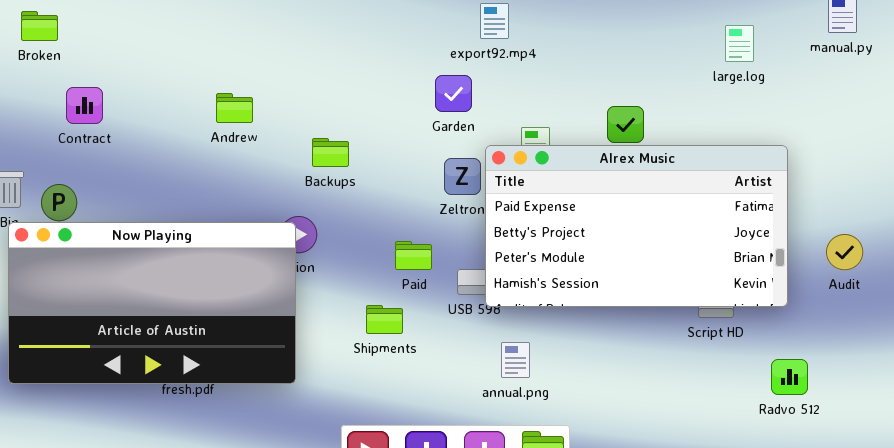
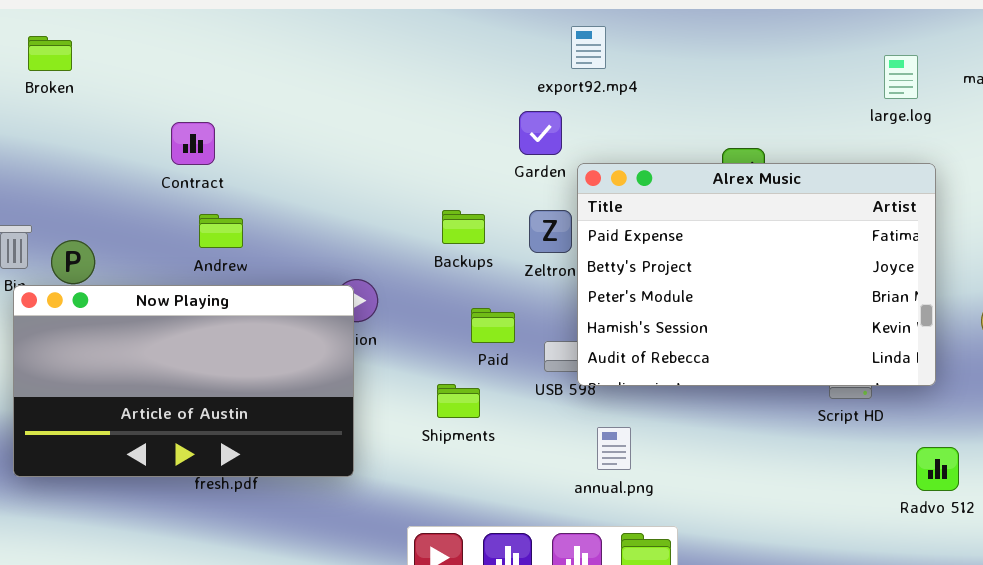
large.log: [725,25,754,62] -> [884,55,918,99], moved
Contract: [66,87,103,124] -> [171,122,215,165], moved
Andrew: [216,93,253,123] -> [199,214,243,248], moved
Backups: [312,138,349,167] -> [442,210,485,244], moved
Alrex Music: [485,145,788,307] -> [577,163,936,386], resized

